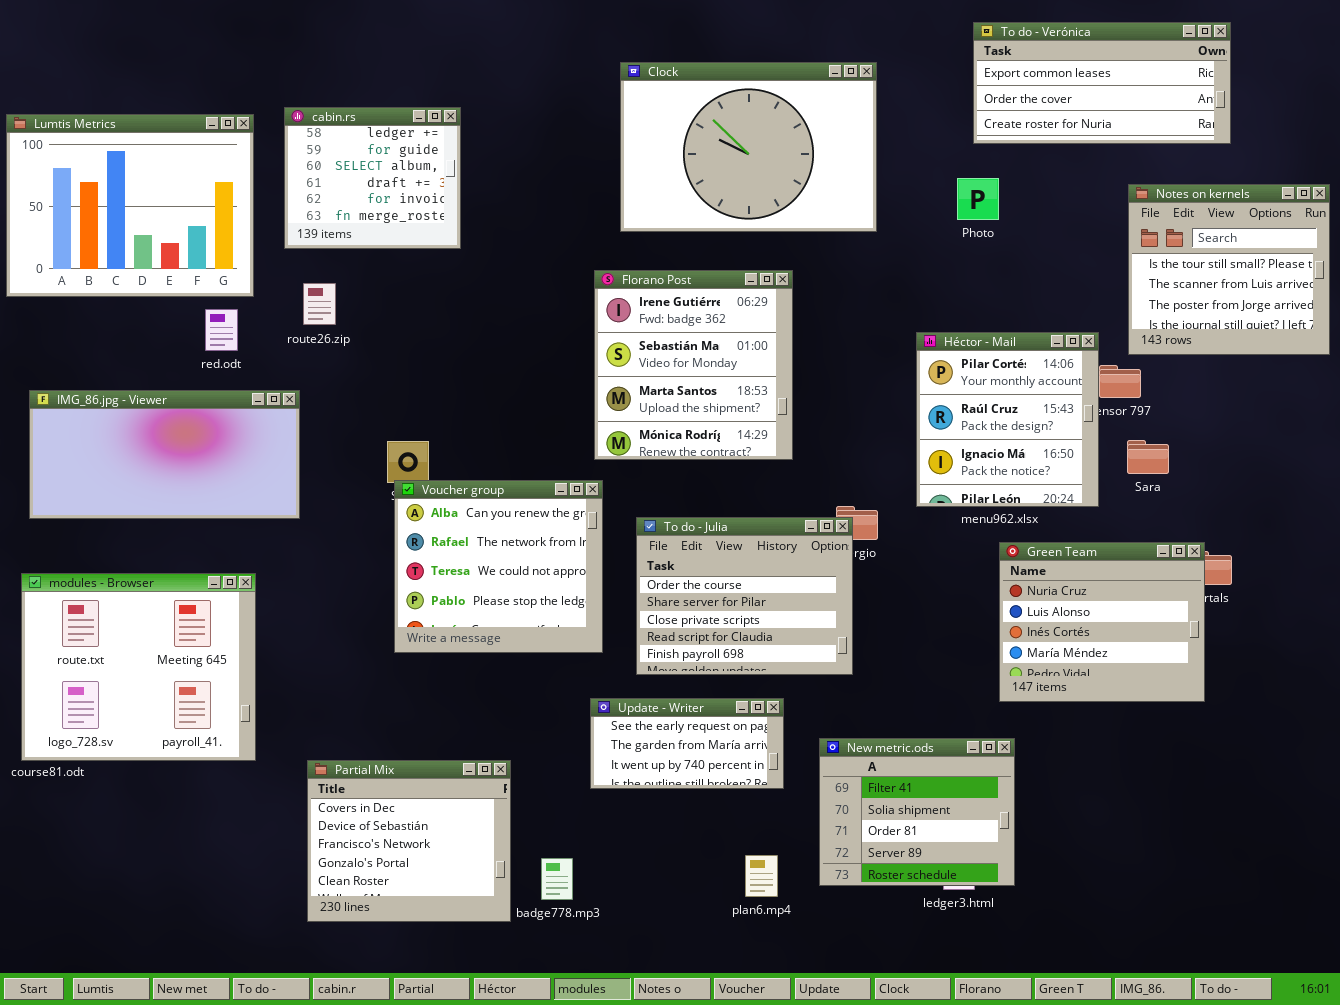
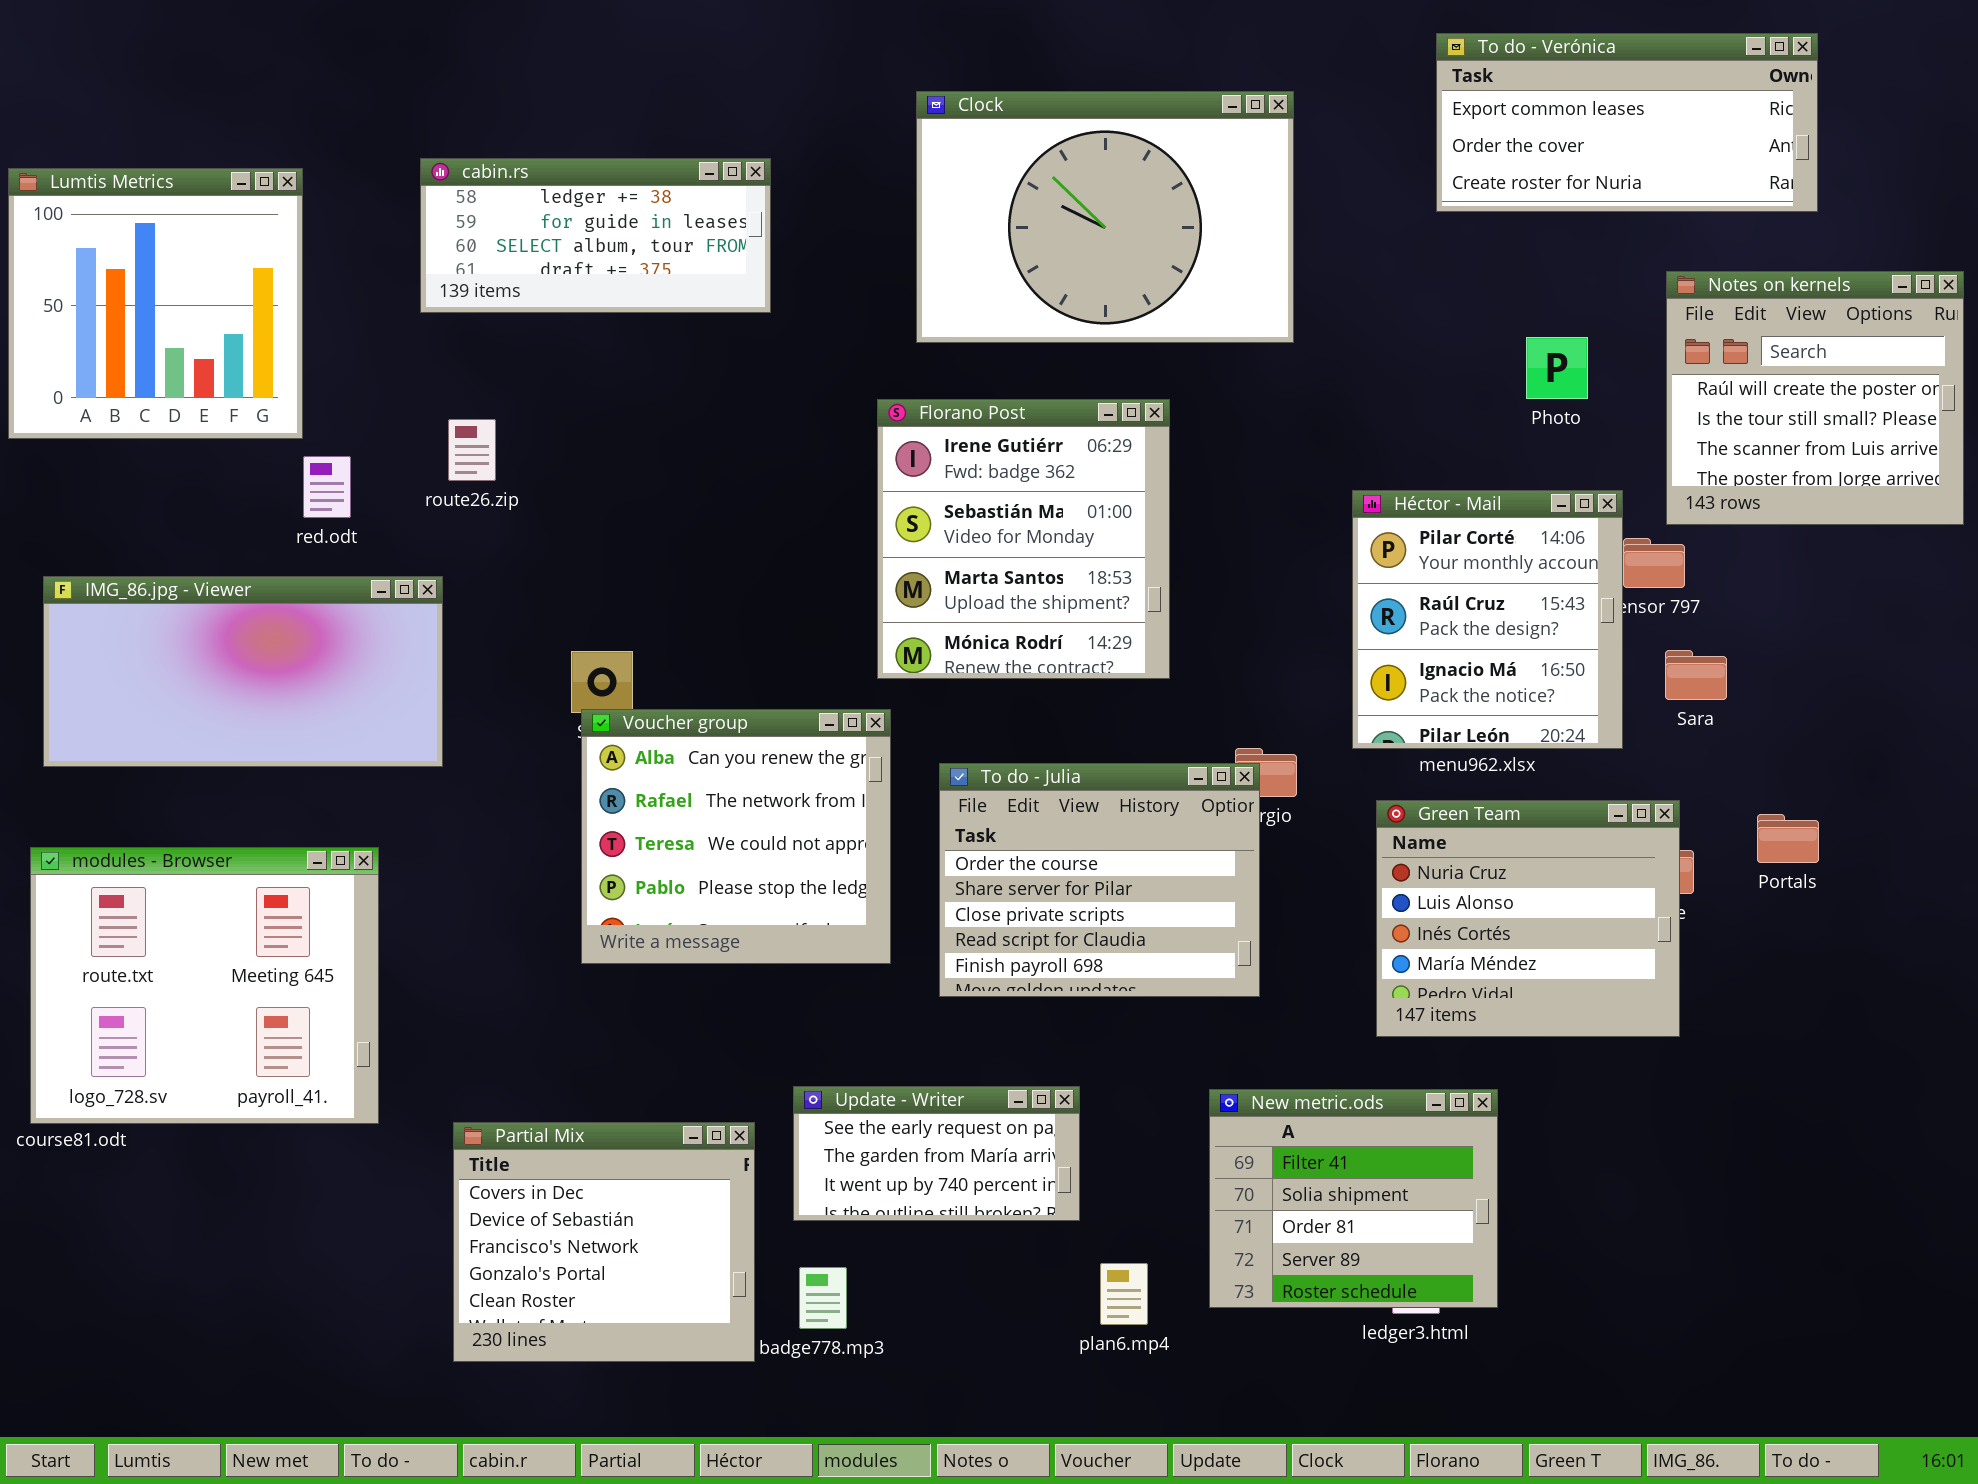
cabin.rs: [284,107,461,249] -> [420,158,771,313], resized
Lumtis Metrics: [6,114,254,297] -> [8,168,303,439], resized
Photo: [957,178,999,220] -> [1526,337,1588,399], moved
Notes on kernels: [1128,184,1330,355] -> [1666,271,1964,525], scrolled up 1 row
Green Team: [999,542,1205,702] -> [1376,800,1680,1037], moved
Update - Writer: [590,698,784,789] -> [793,1086,1080,1221], moved

